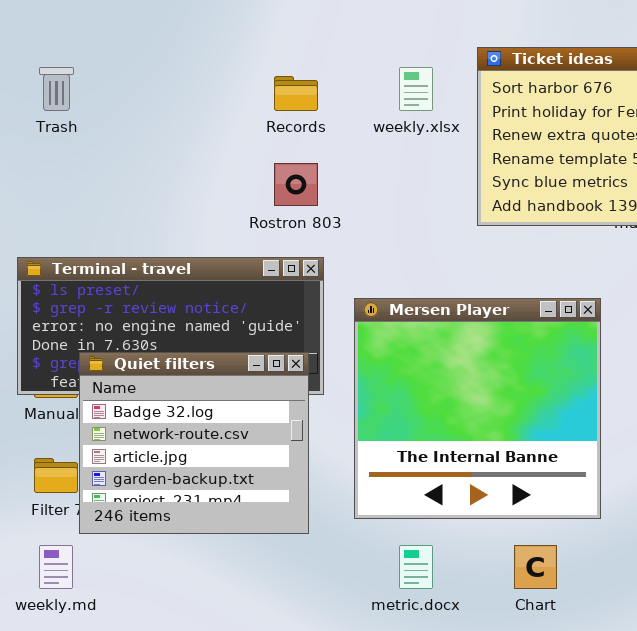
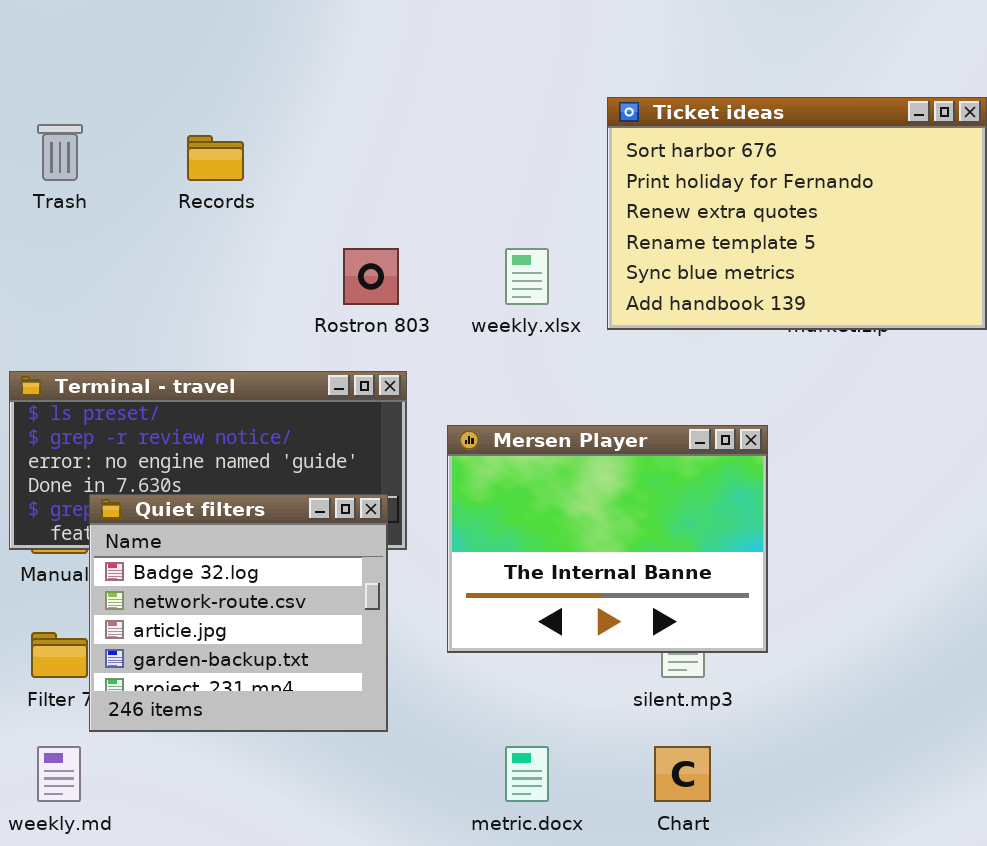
weekly.xlsx: [399,67,433,111] -> [505,248,549,305], moved
Records: [274,76,318,111] -> [187,135,244,181], moved
Mersen Player: [354,298,601,519] -> [447,425,768,653], resized

